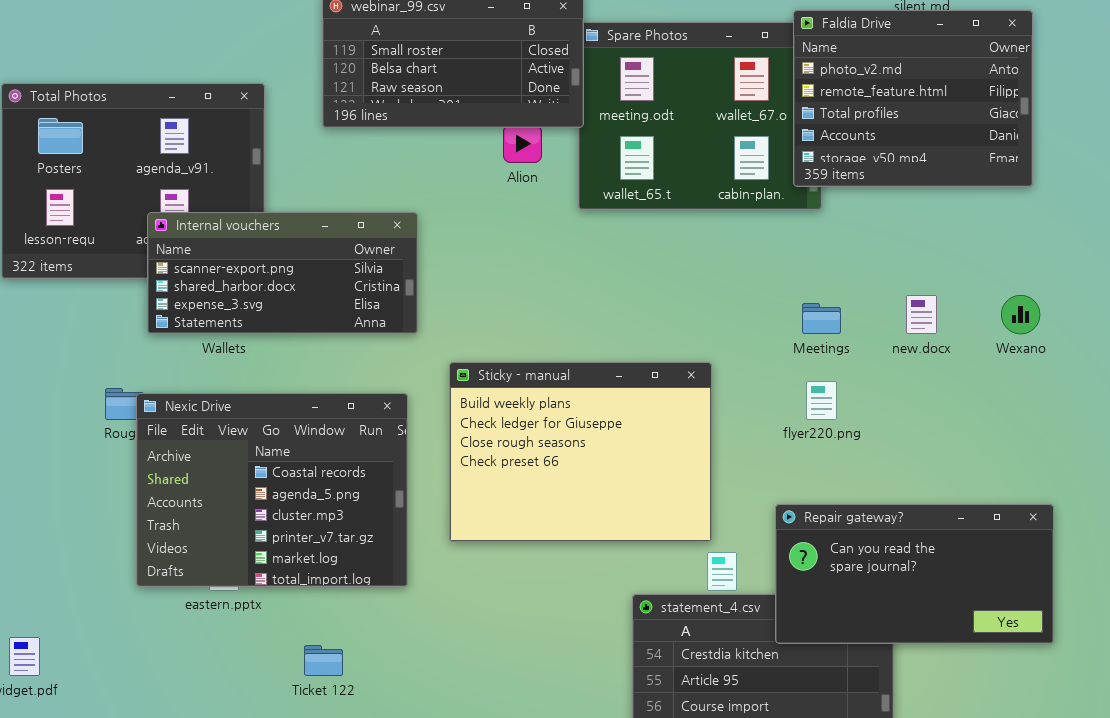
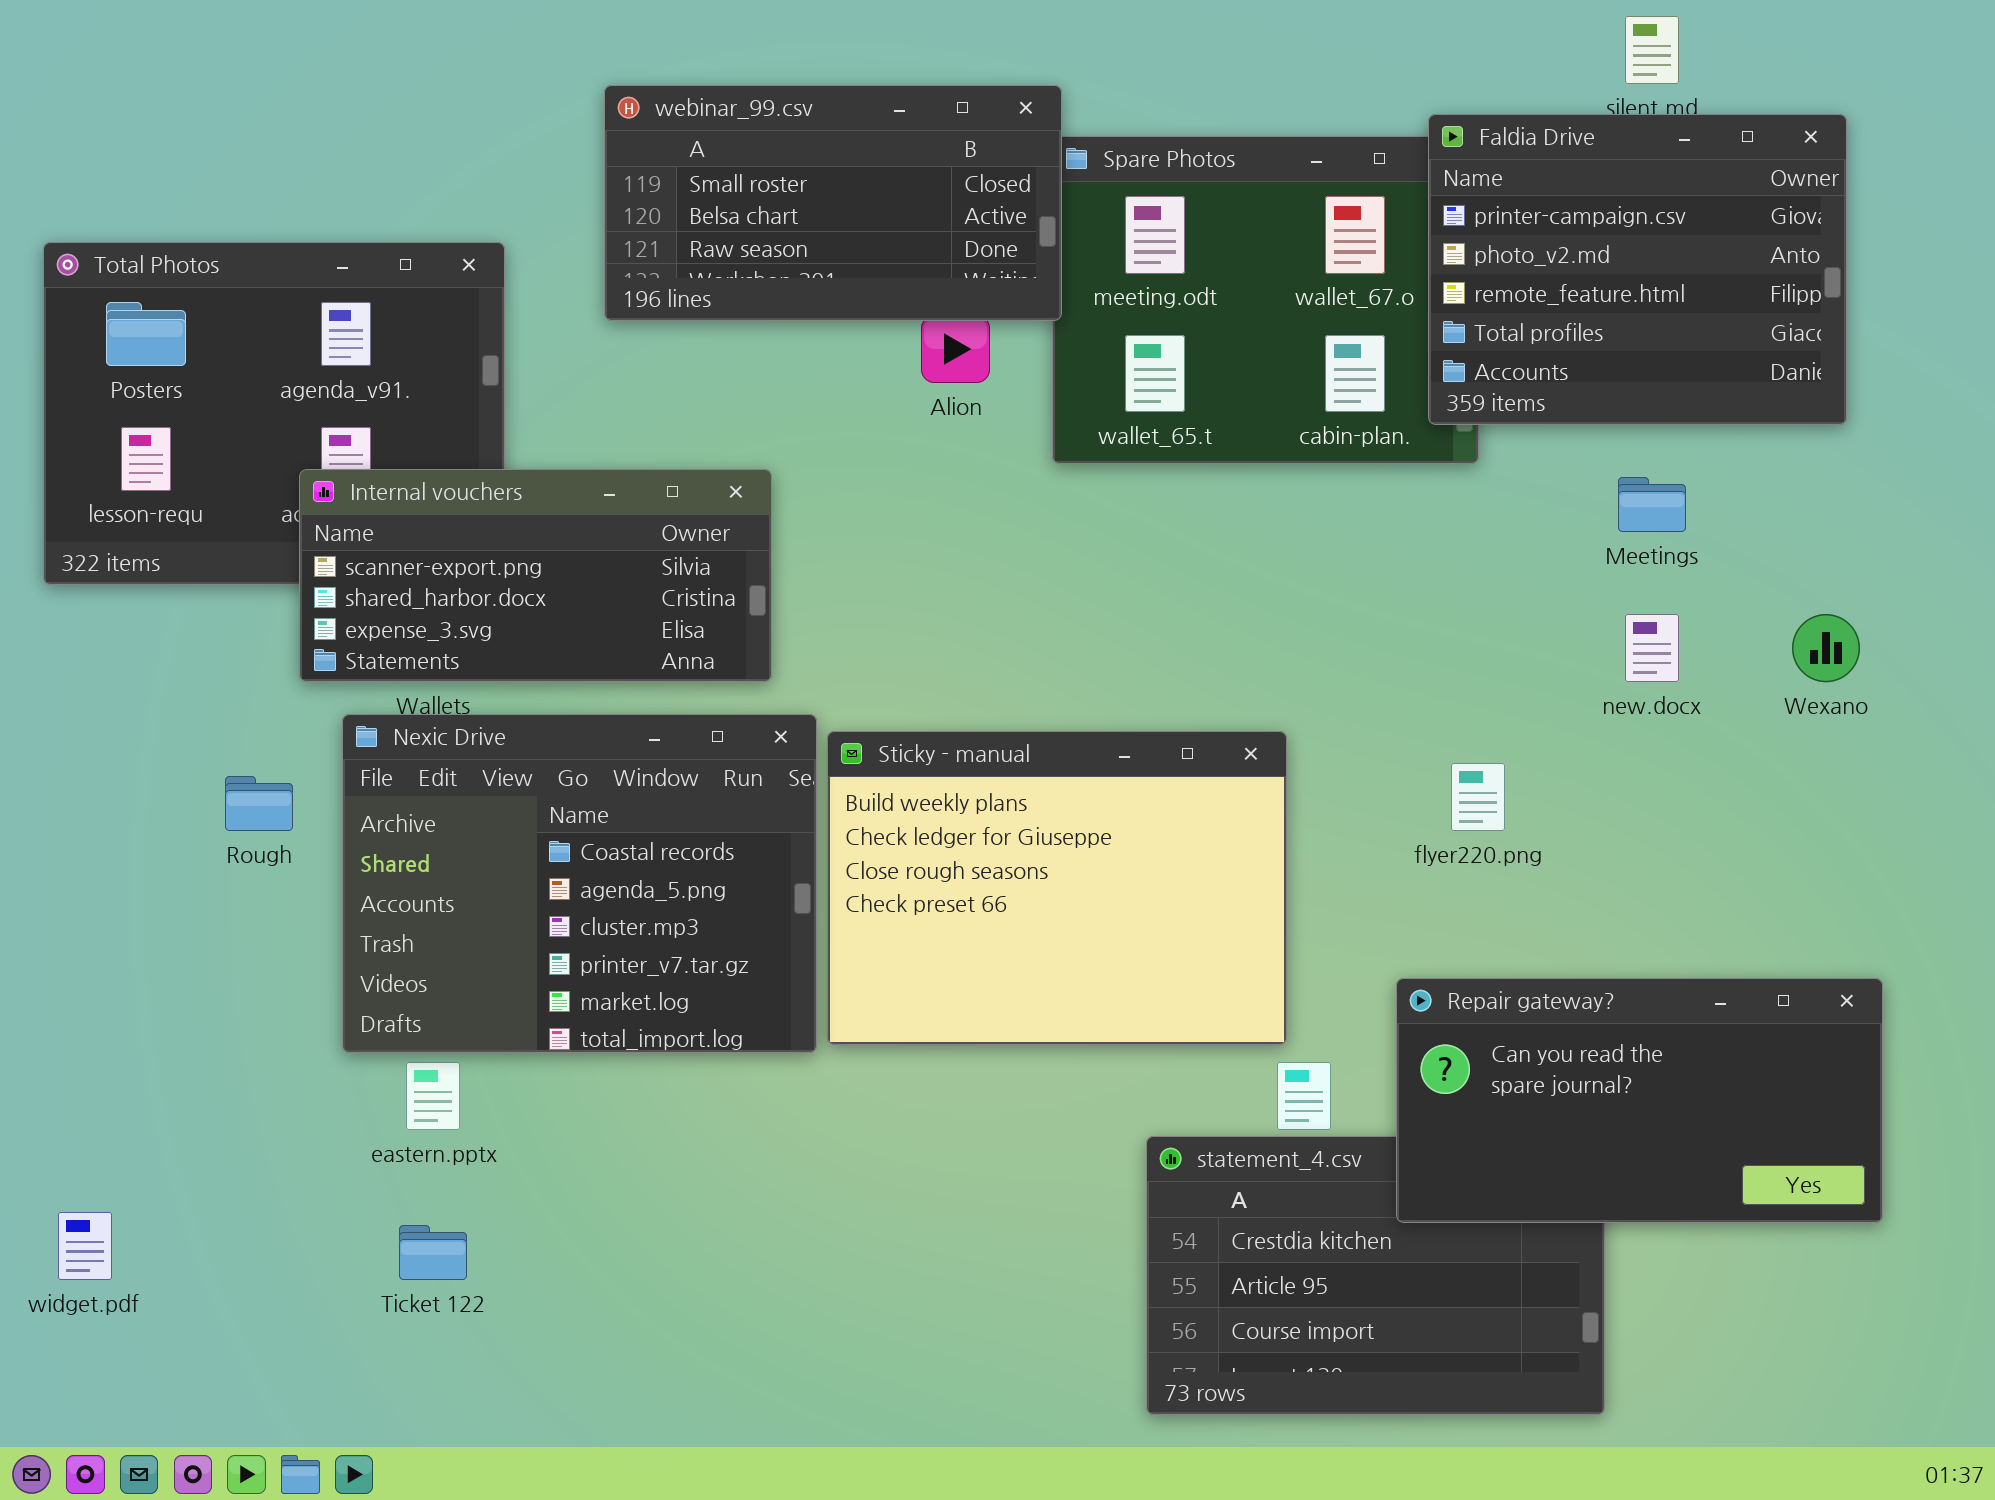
Faldia Drive: [793,10,1033,187] -> [1428,114,1847,425], scrolled up 1 row
Meetings: [802,303,841,334] -> [1618,477,1686,532], moved
Nexic Drive: [136,393,408,587] -> [342,714,817,1053], moved
Ticket 122: [304,645,343,676] -> [399,1225,467,1280], moved

